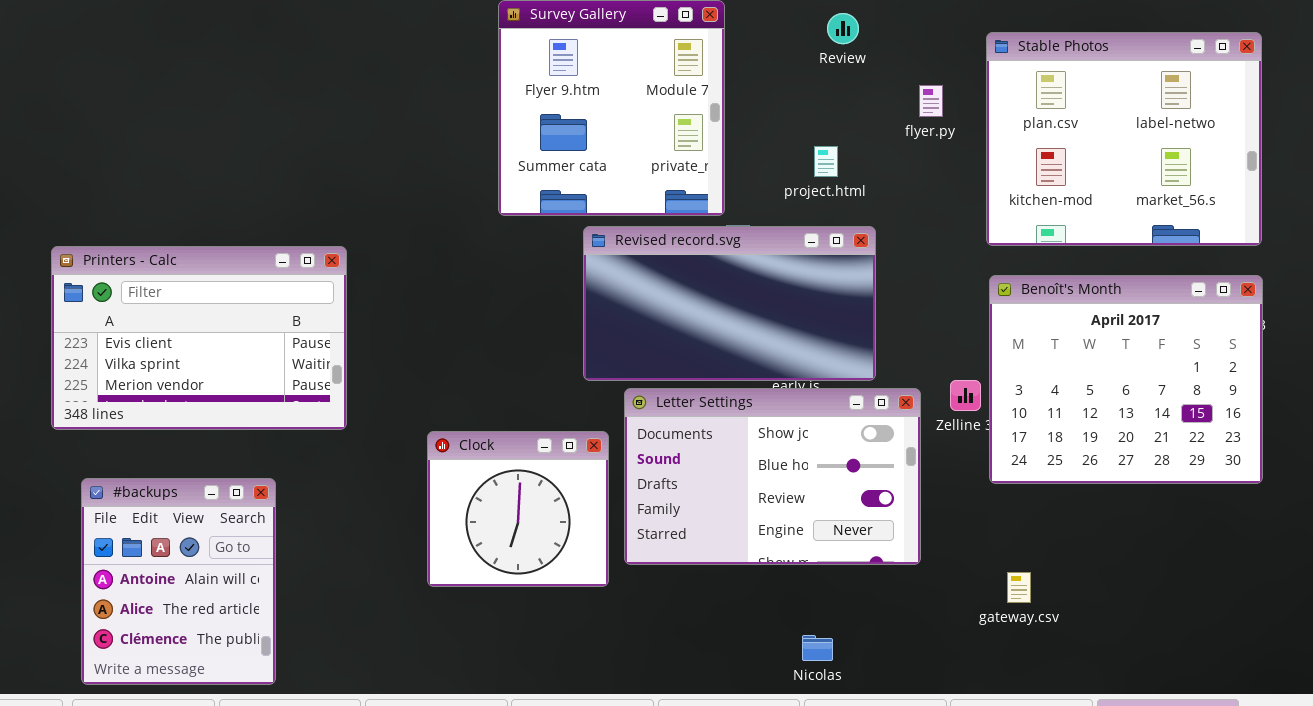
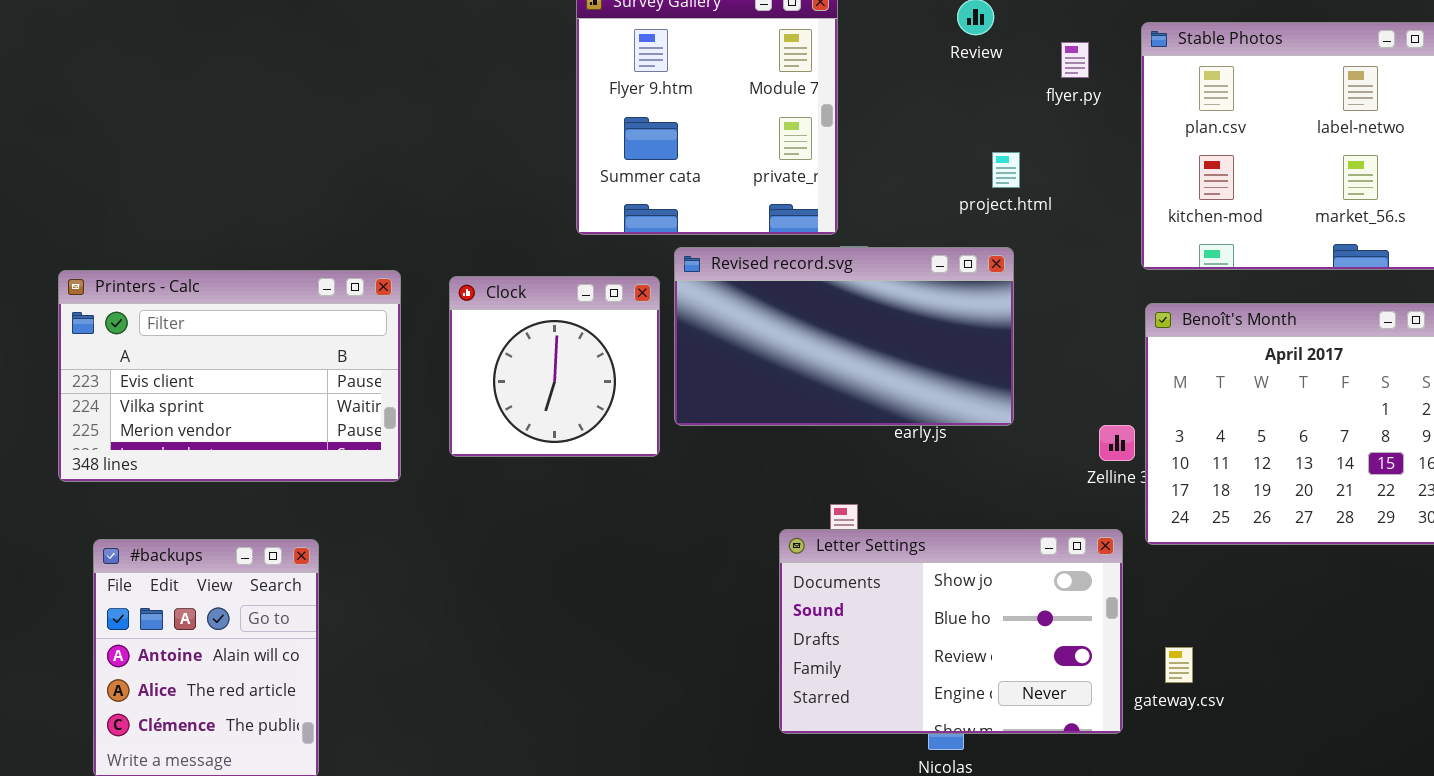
flyer.py: [919,85,943,117] -> [1061,42,1089,78], moved
project.html: [814,146,838,177] -> [992,152,1020,188], moved
Letter Settings: [624,388,921,565] -> [779,529,1123,734], moved
Clock: [427,431,609,587] -> [449,276,660,457], moved

